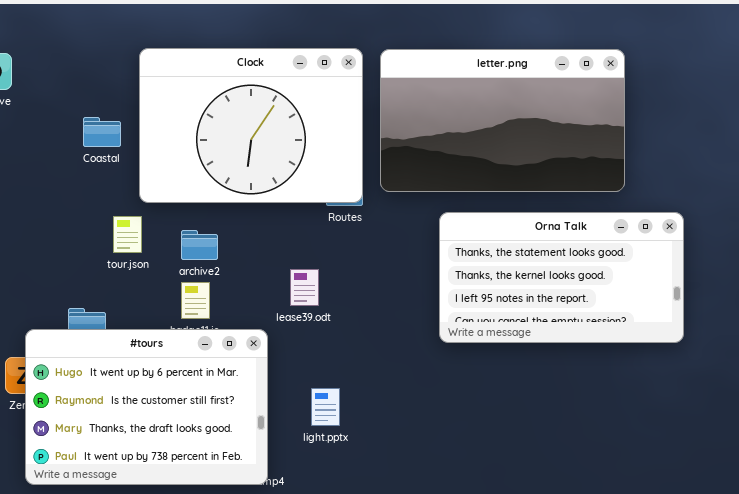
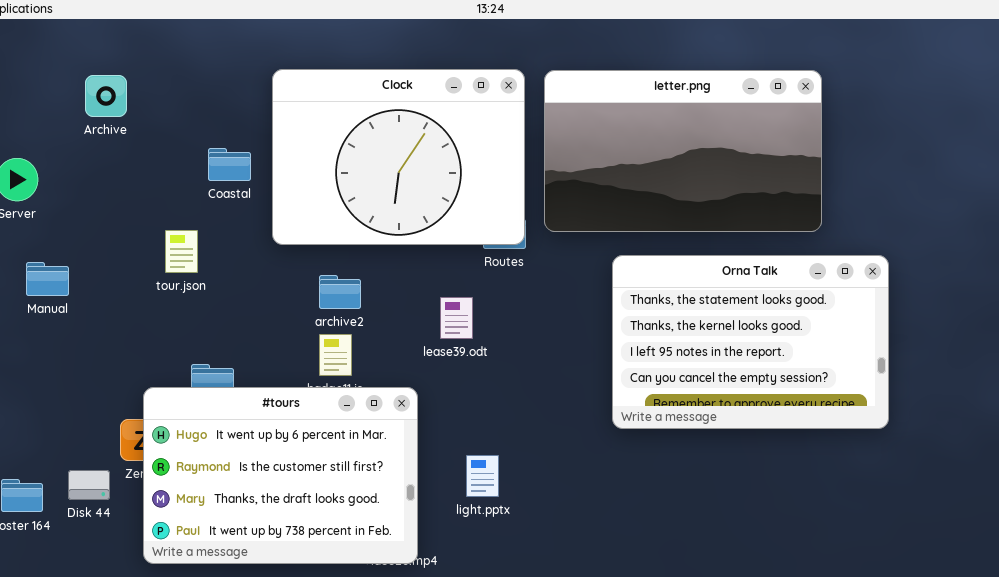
Orna Talk: [439,212,684,343] -> [612,255,889,429], resized
tour.json: [113,216,142,253] -> [165,230,198,273], moved
lease39.odt: [290,269,319,306] -> [440,297,473,339], moved

